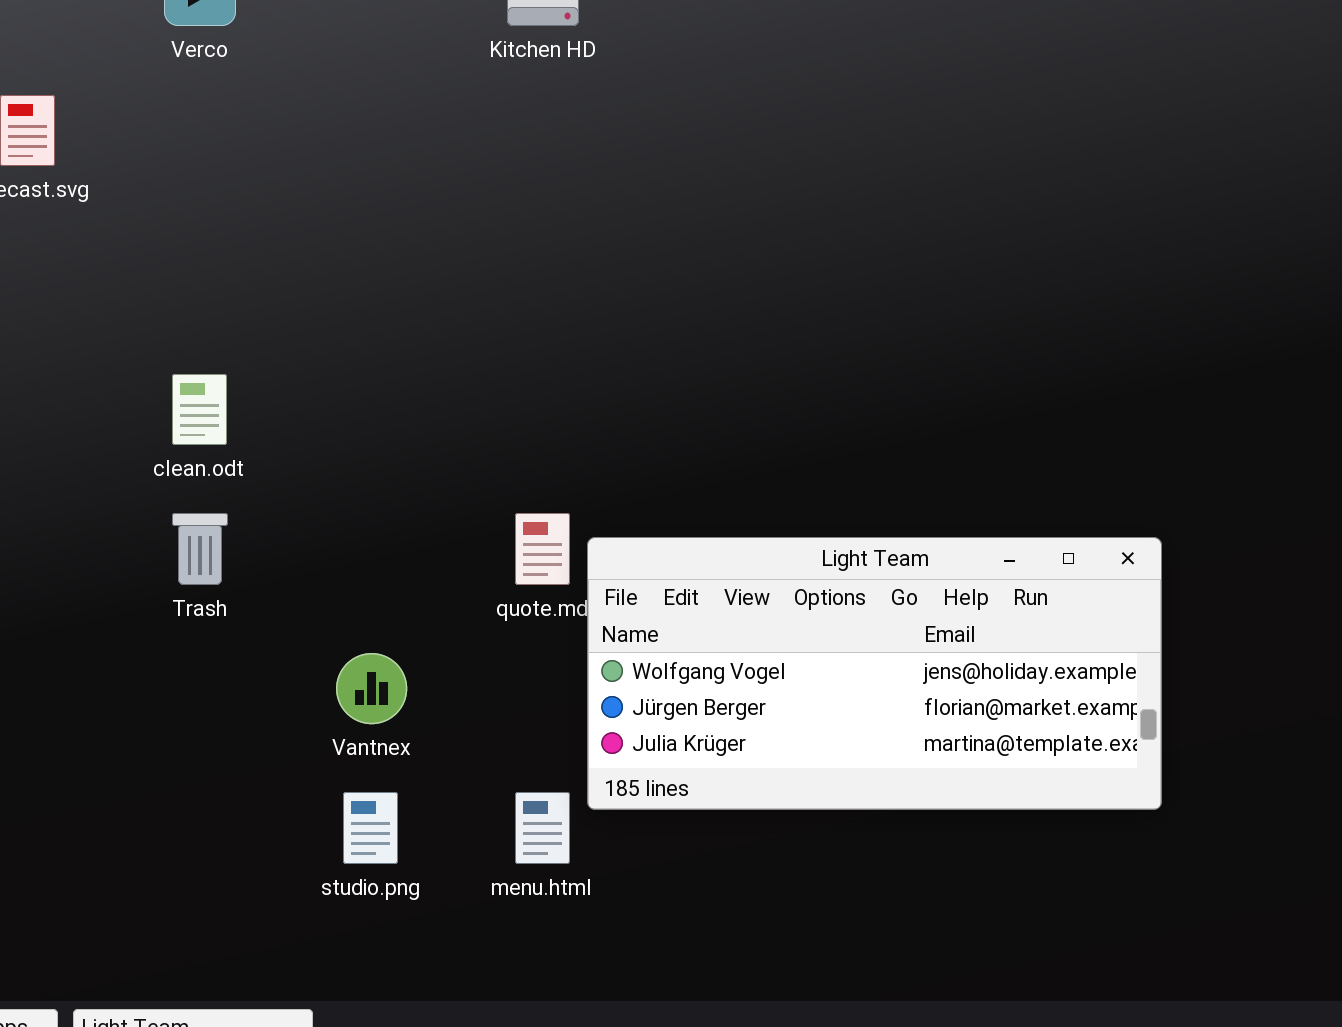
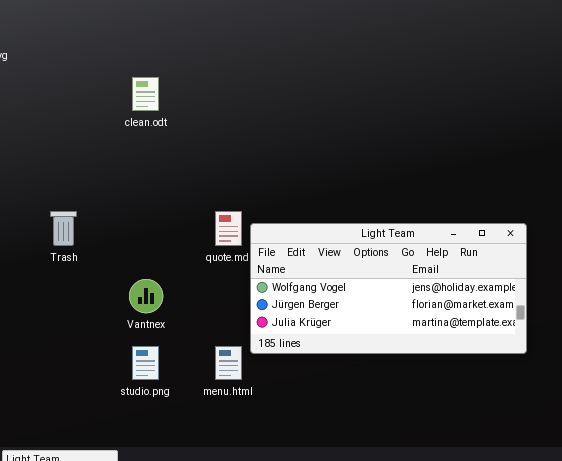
clean.odt: [172,374,227,445] -> [132,77,159,111], moved

